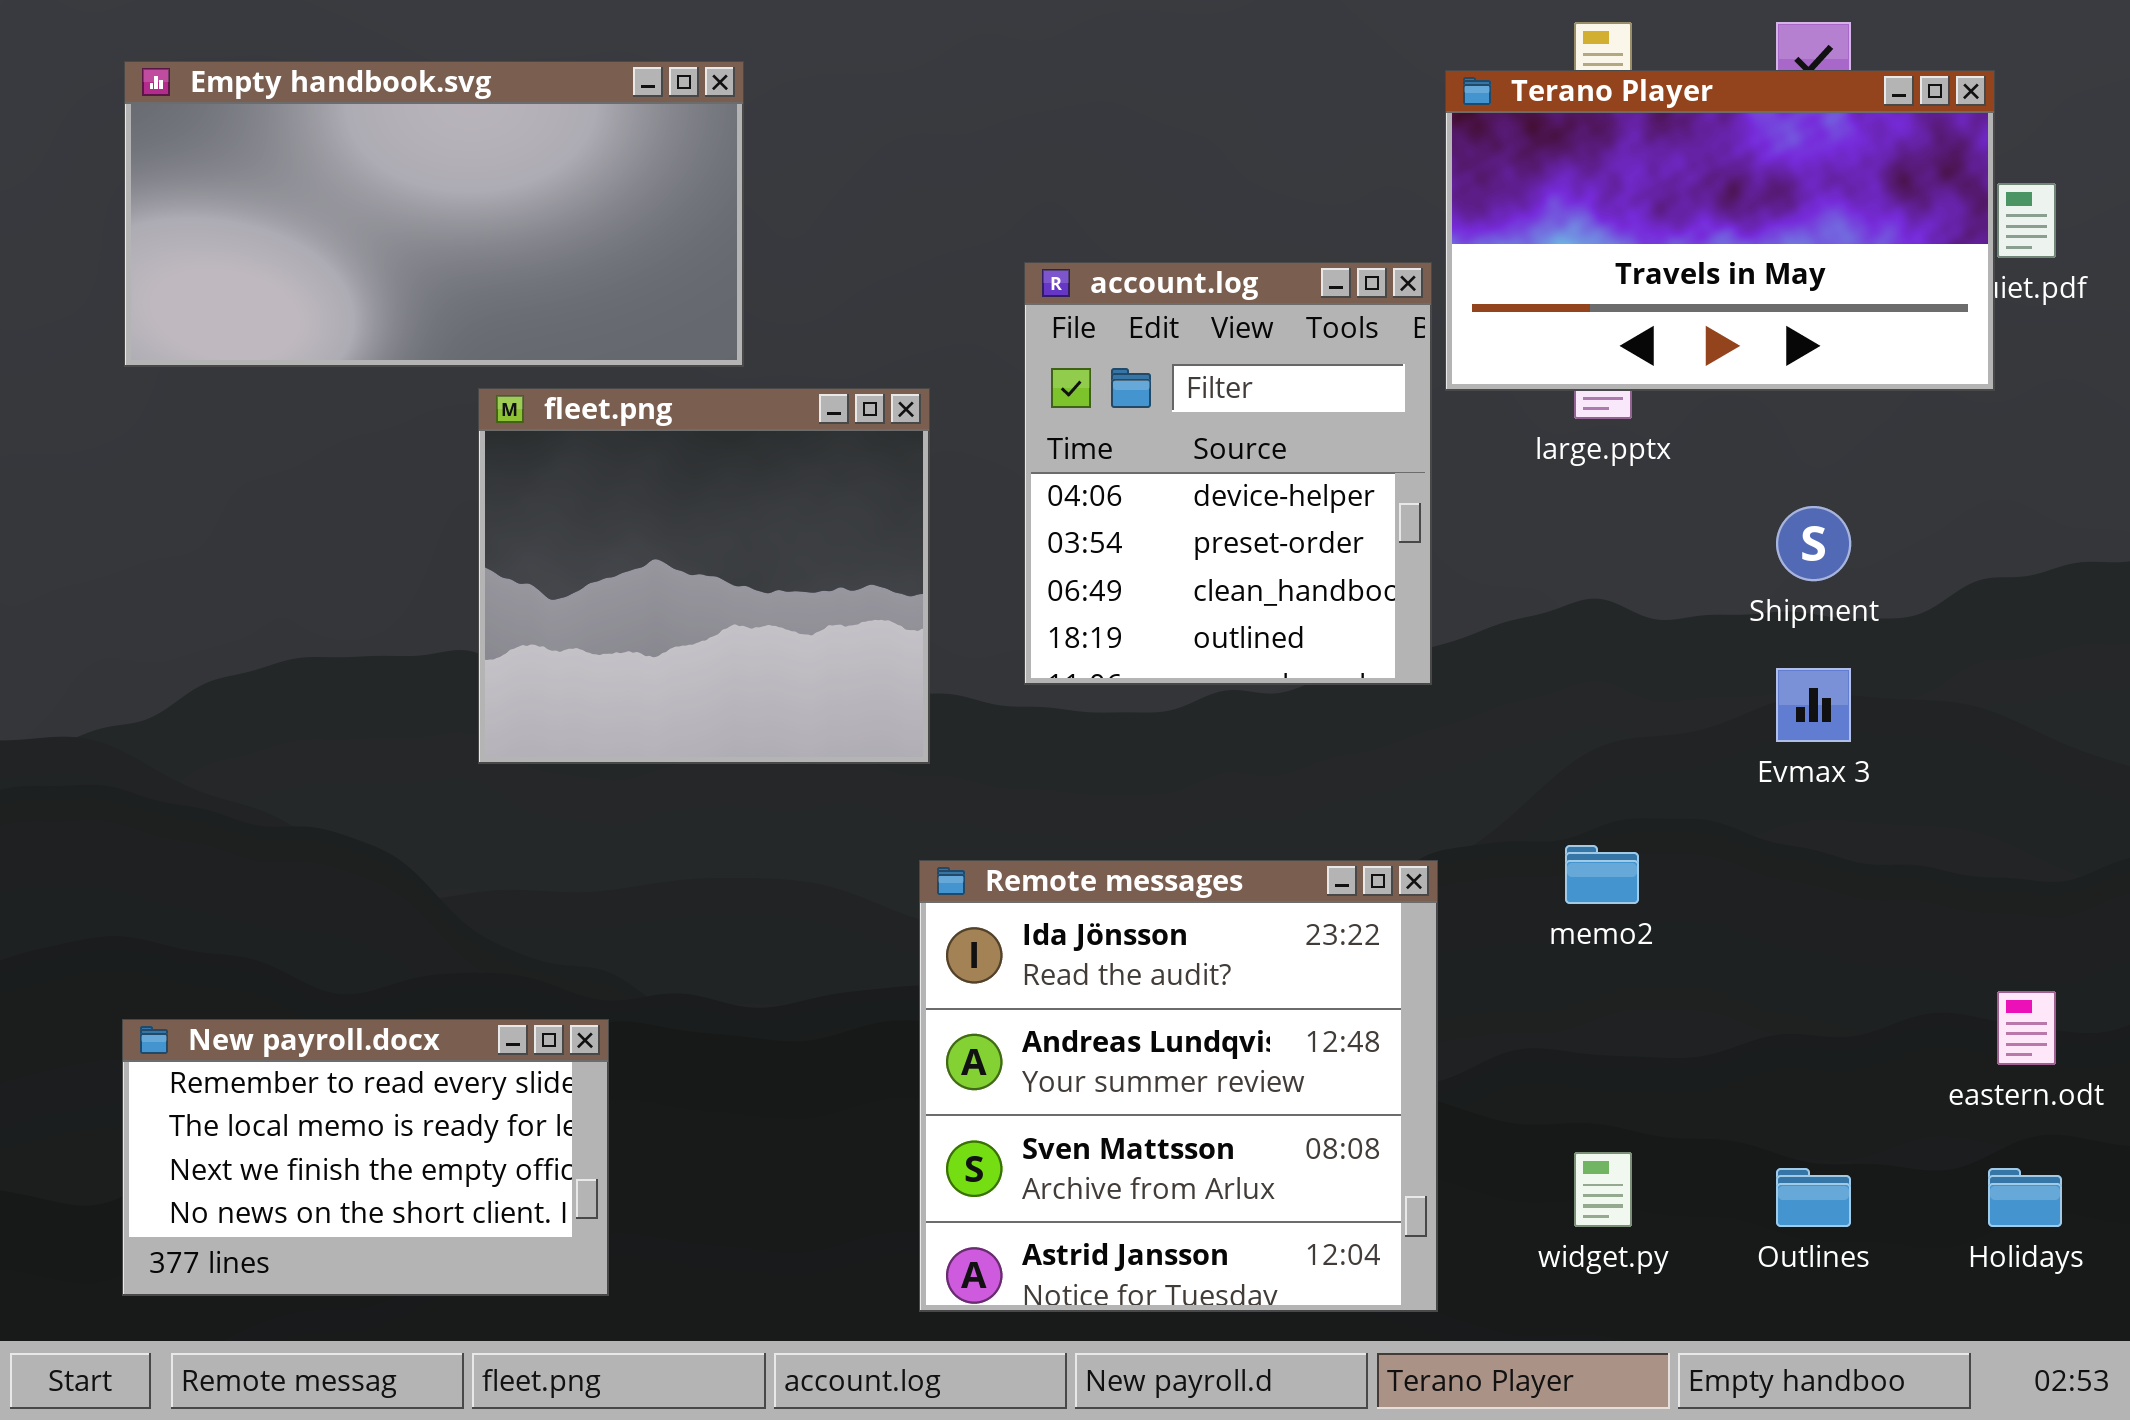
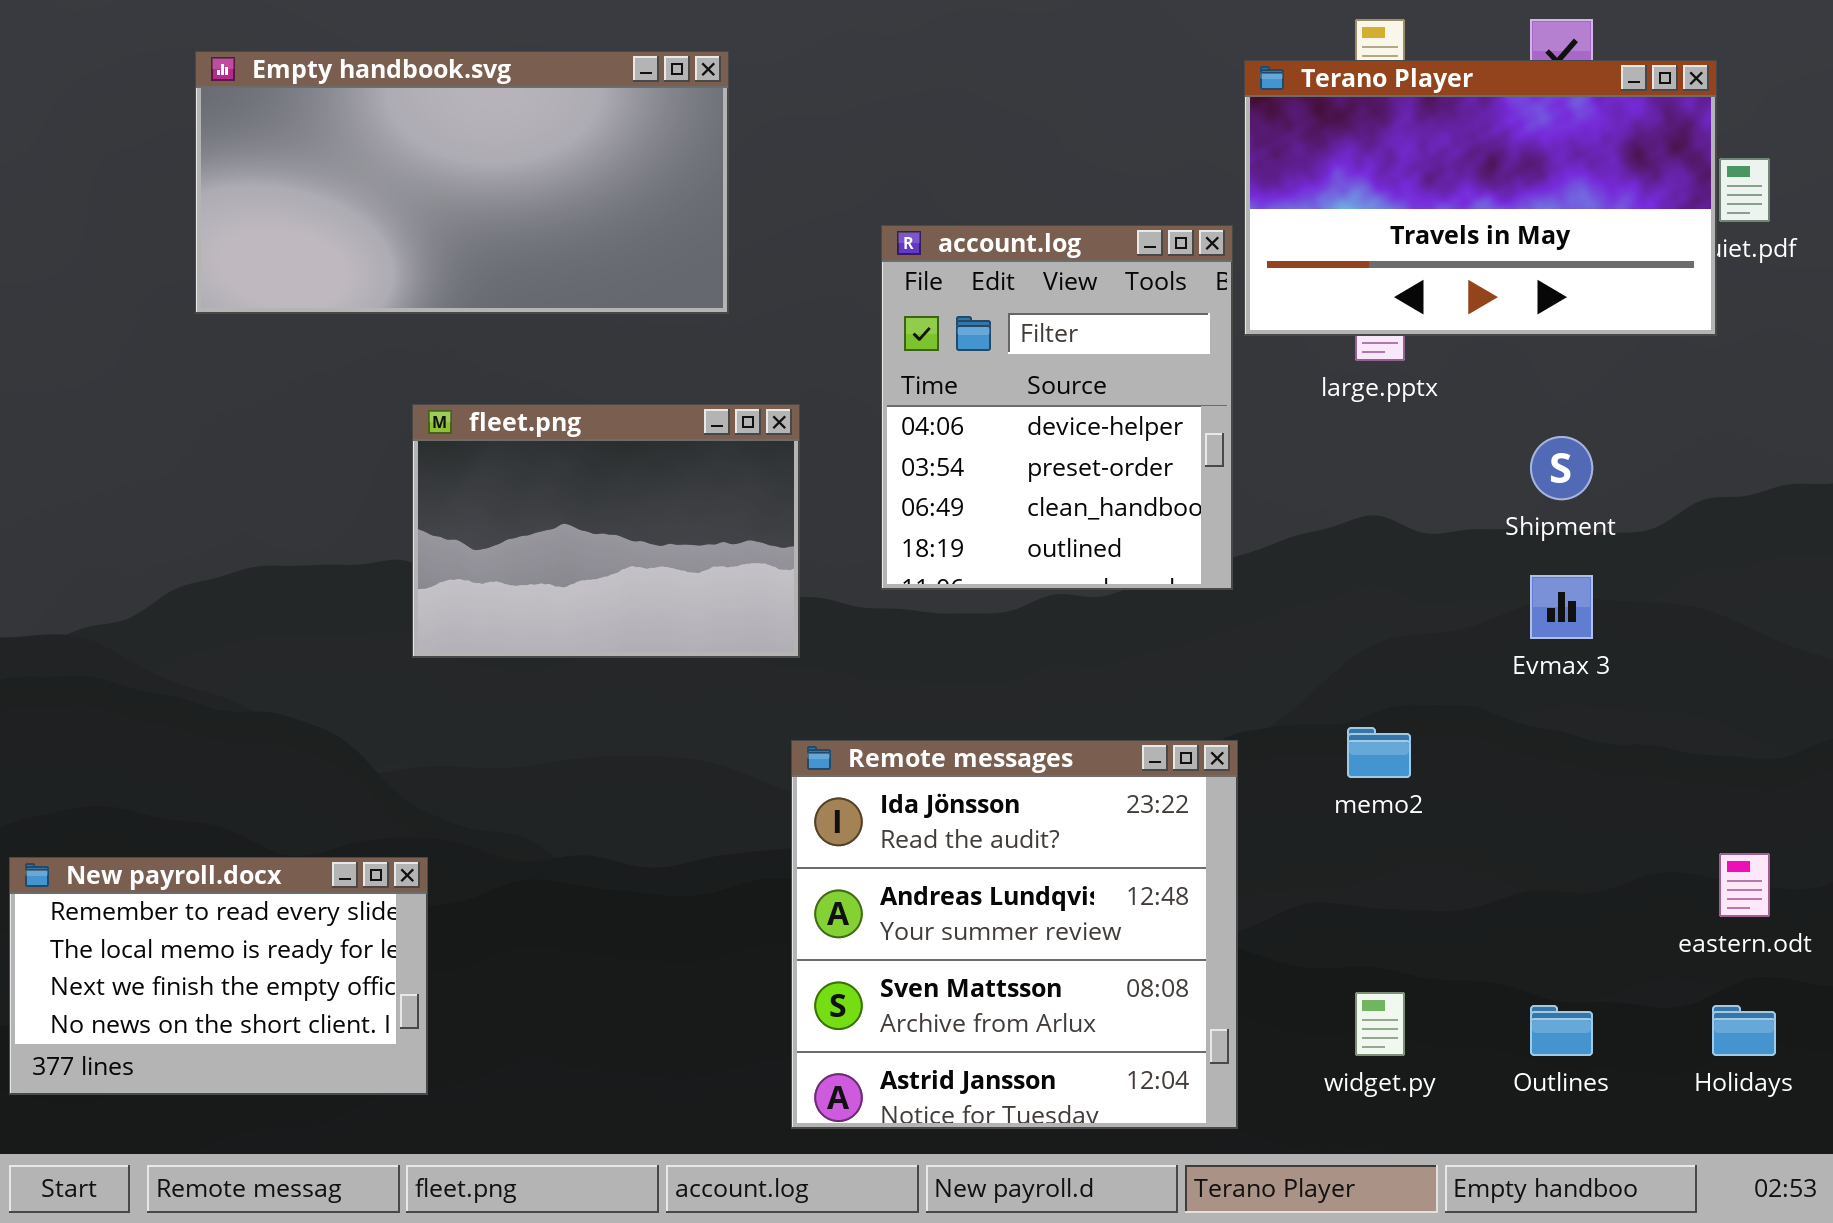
Empty handbook.svg: [124,61,744,367] -> [195,51,729,314], moved
fleet.png: [478,388,930,764] -> [412,404,800,658], resized
New payroll.docx: [122,1019,609,1296] -> [9,857,428,1095], moved

